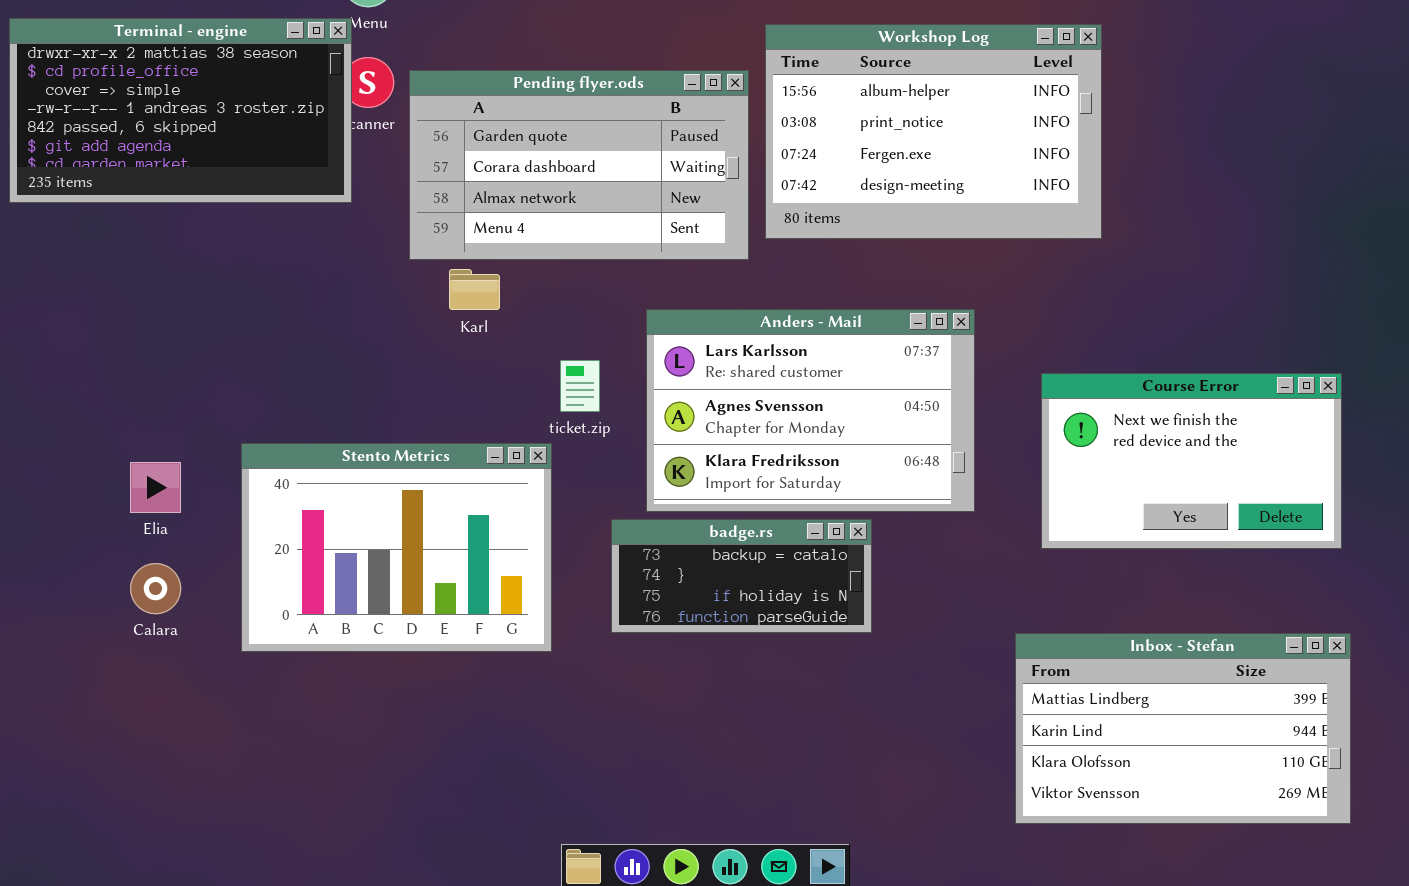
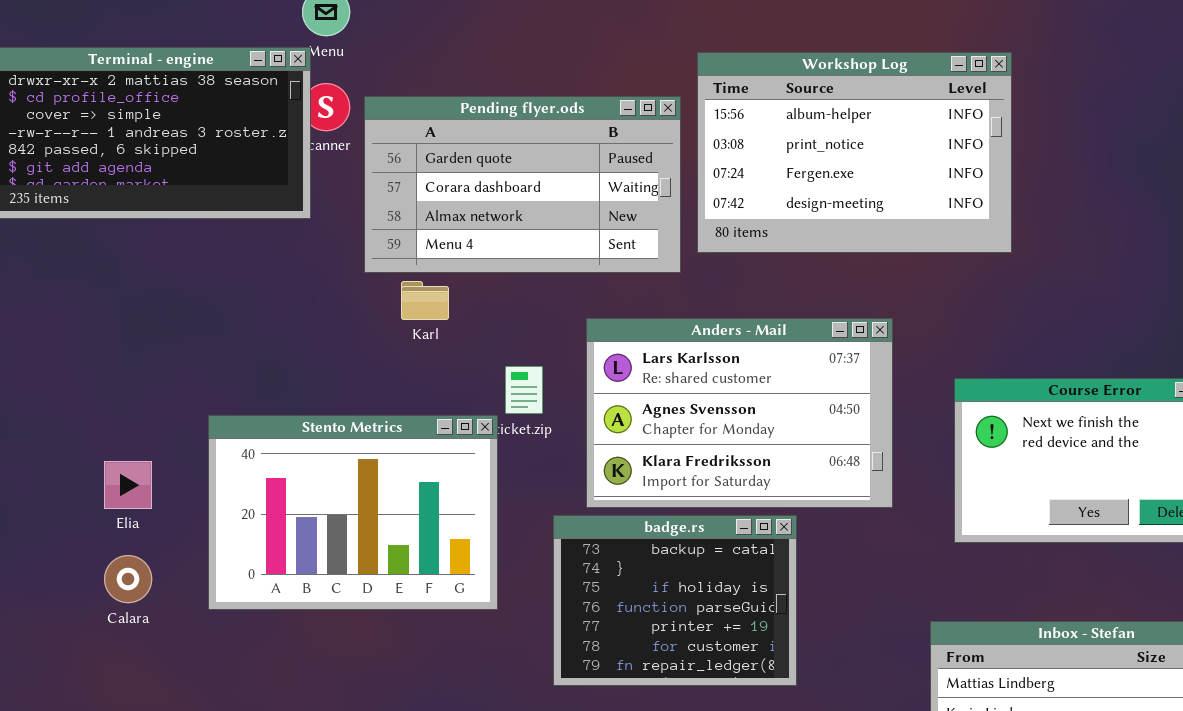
Stento Metrics: [241,443,552,652] -> [208,415,498,610], moved
badge.rs: [611,519,872,633] -> [553,515,797,686], resized

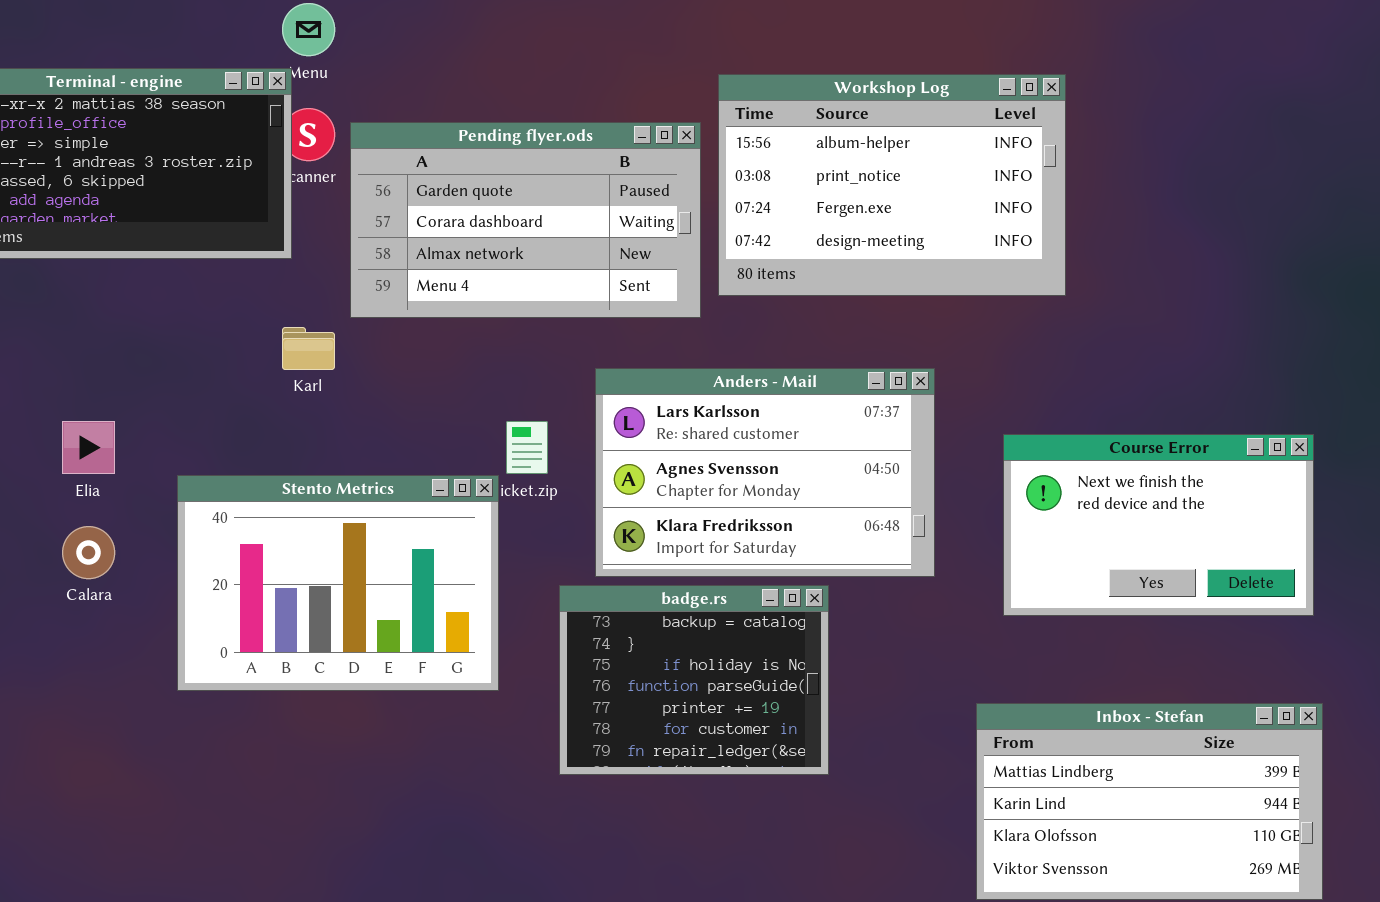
Karl: [401,281,449,320] -> [282,327,335,370], moved
Elia: [104,461,152,509] -> [62,421,115,474], moved
Calara: [104,555,152,603] -> [62,526,115,579], moved

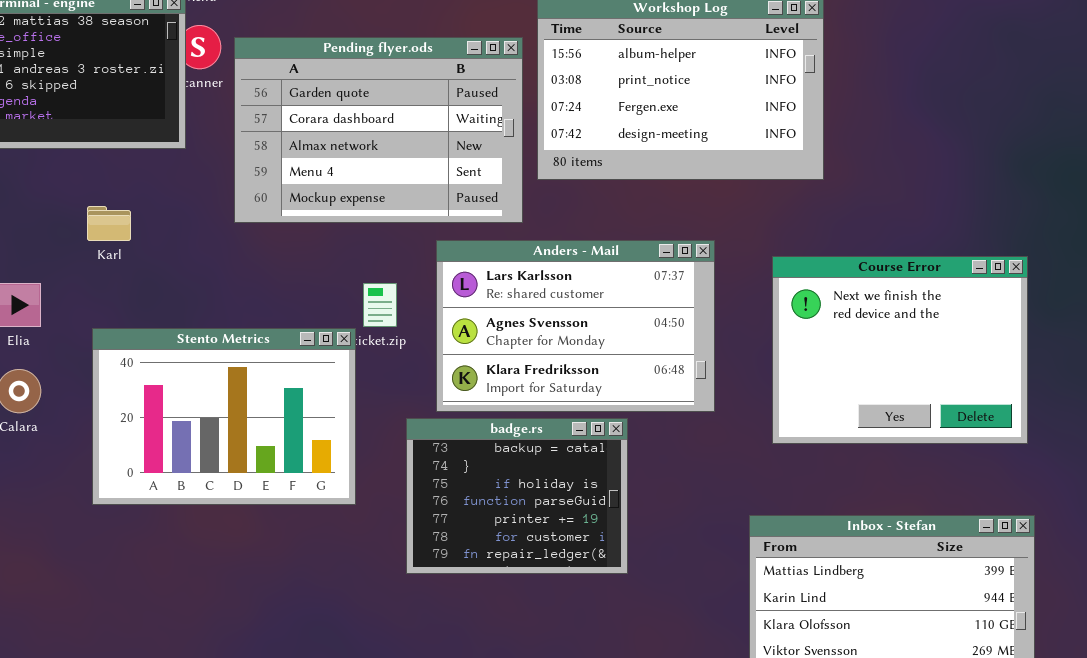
Pending flyer.ods: [350,122,701,318] -> [234,37,523,223], resized
Karl: [282,327,335,370] -> [87,206,131,241], moved
Course Error: [1003,434,1314,616] -> [772,256,1028,444], resized

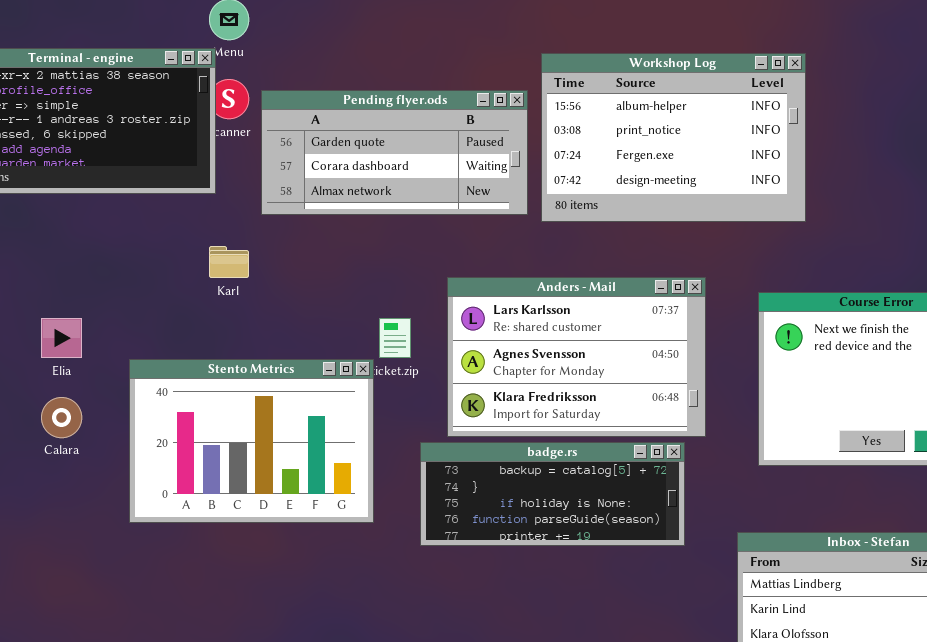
Pending flyer.ods: [234,37,523,223] -> [261,90,528,215], resized
Karl: [87,206,131,241] -> [209,246,249,278], moved
badge.rs: [406,418,628,574] -> [420,442,685,546], resized

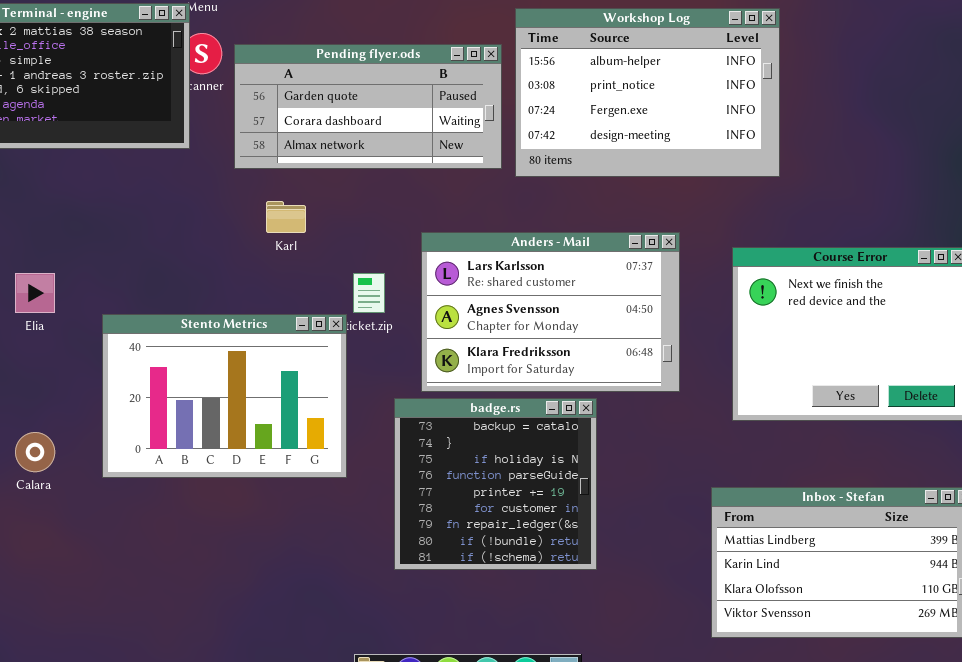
Karl: [209,246,249,278] -> [266,201,306,233], moved
Calara: [41,397,82,438] -> [15,432,55,472], moved
badge.rs: [420,442,685,546] -> [394,398,597,570], resized

